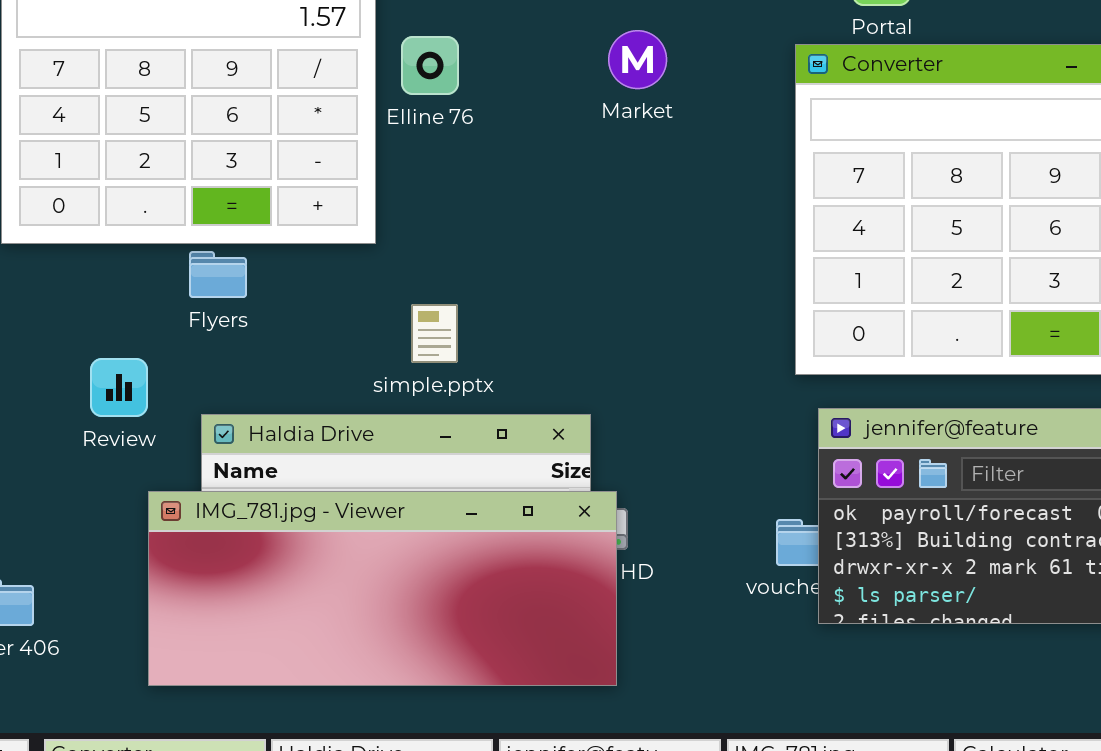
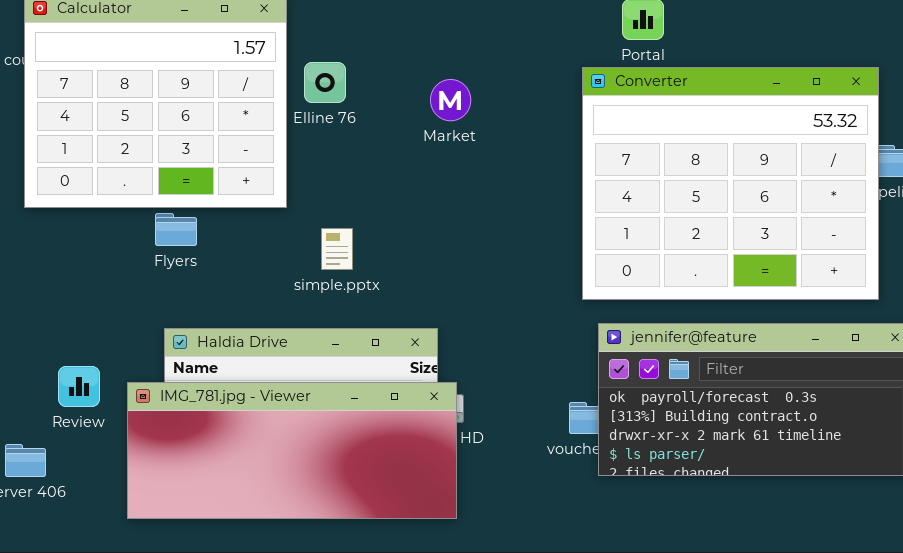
Market: [608,30,667,89] -> [430,79,471,121], moved
simple.pptx: [411,304,458,363] -> [321,228,353,270], moved
Review: [90,358,148,417] -> [58,366,100,407], moved

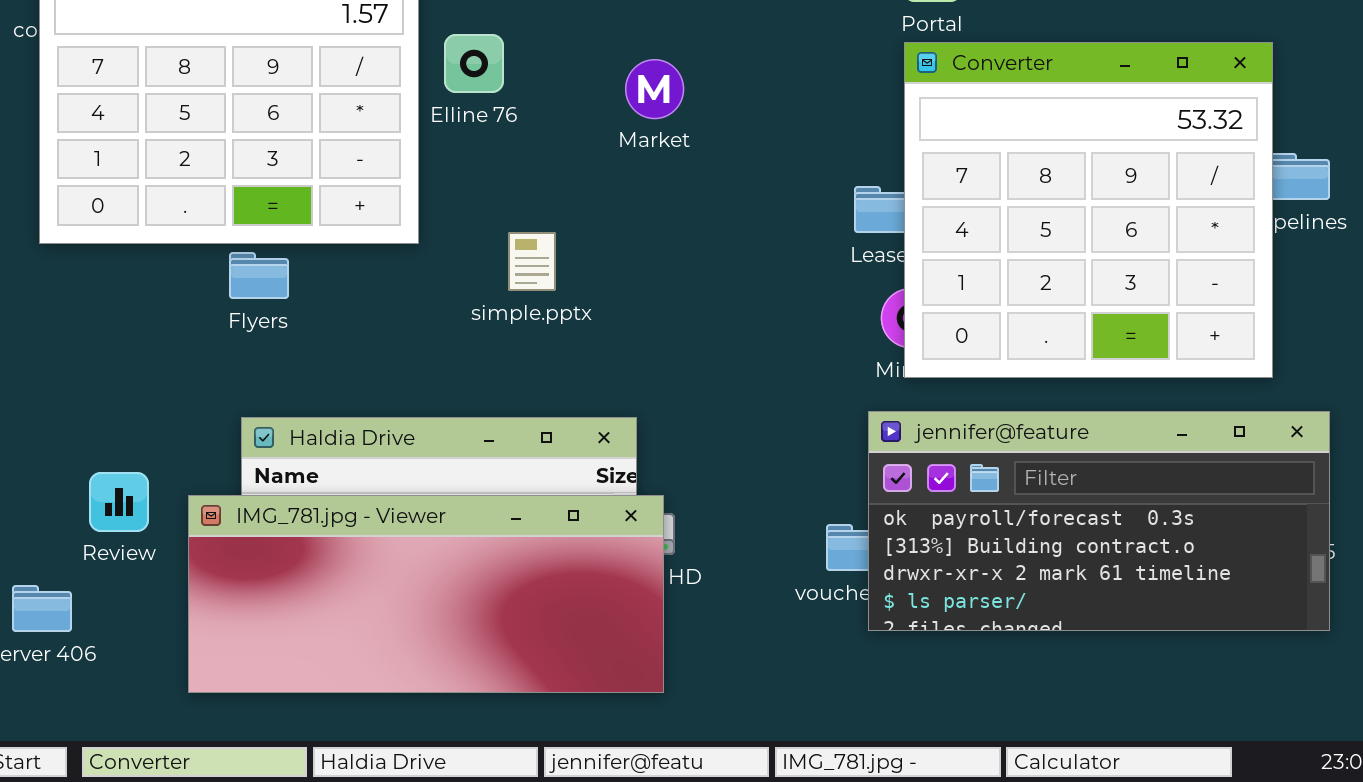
Converter: [582,67,879,300] -> [904,42,1273,378], resized
simple.pptx: [321,228,353,270] -> [508,232,556,291], moved

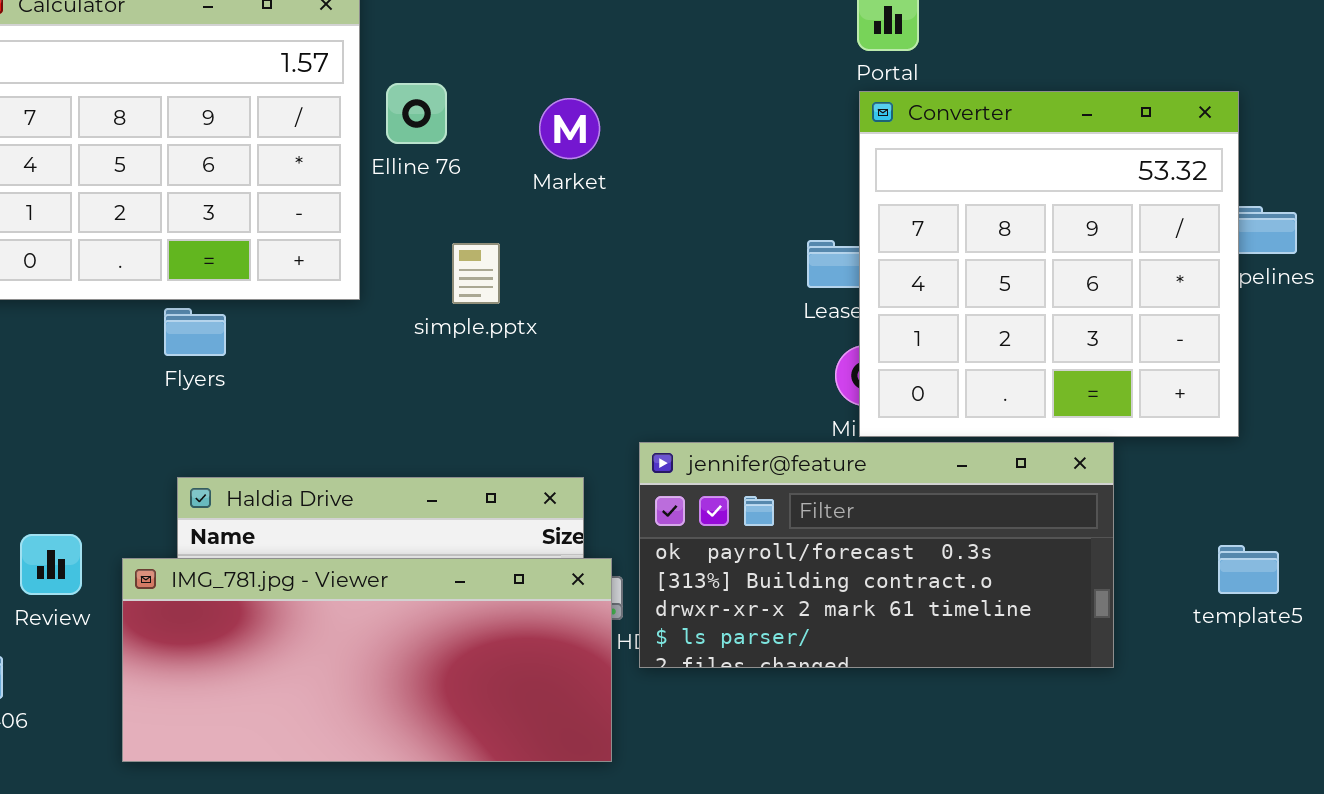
Market: [625,59,684,119] -> [539,98,600,159], moved
simple.pptx: [508,232,556,291] -> [452,243,500,304], moved
jennifer@feature: [868,411,1330,631] -> [639,442,1114,668], moved

